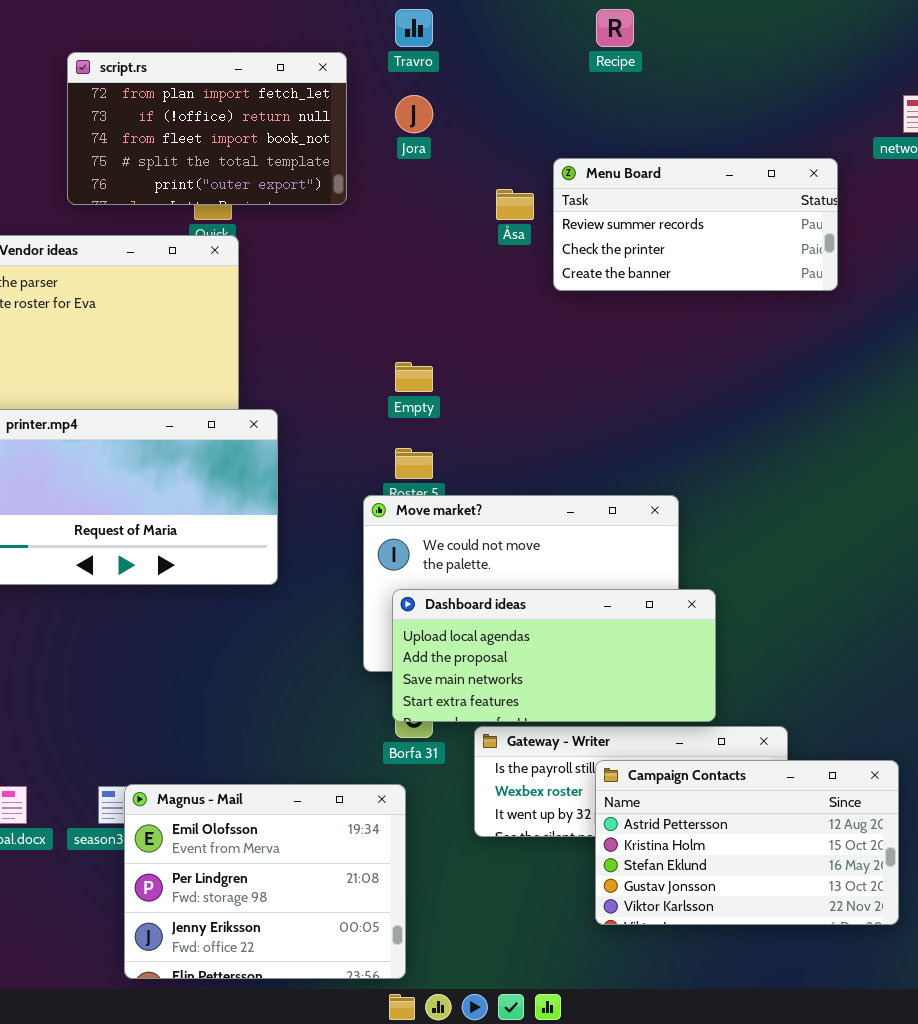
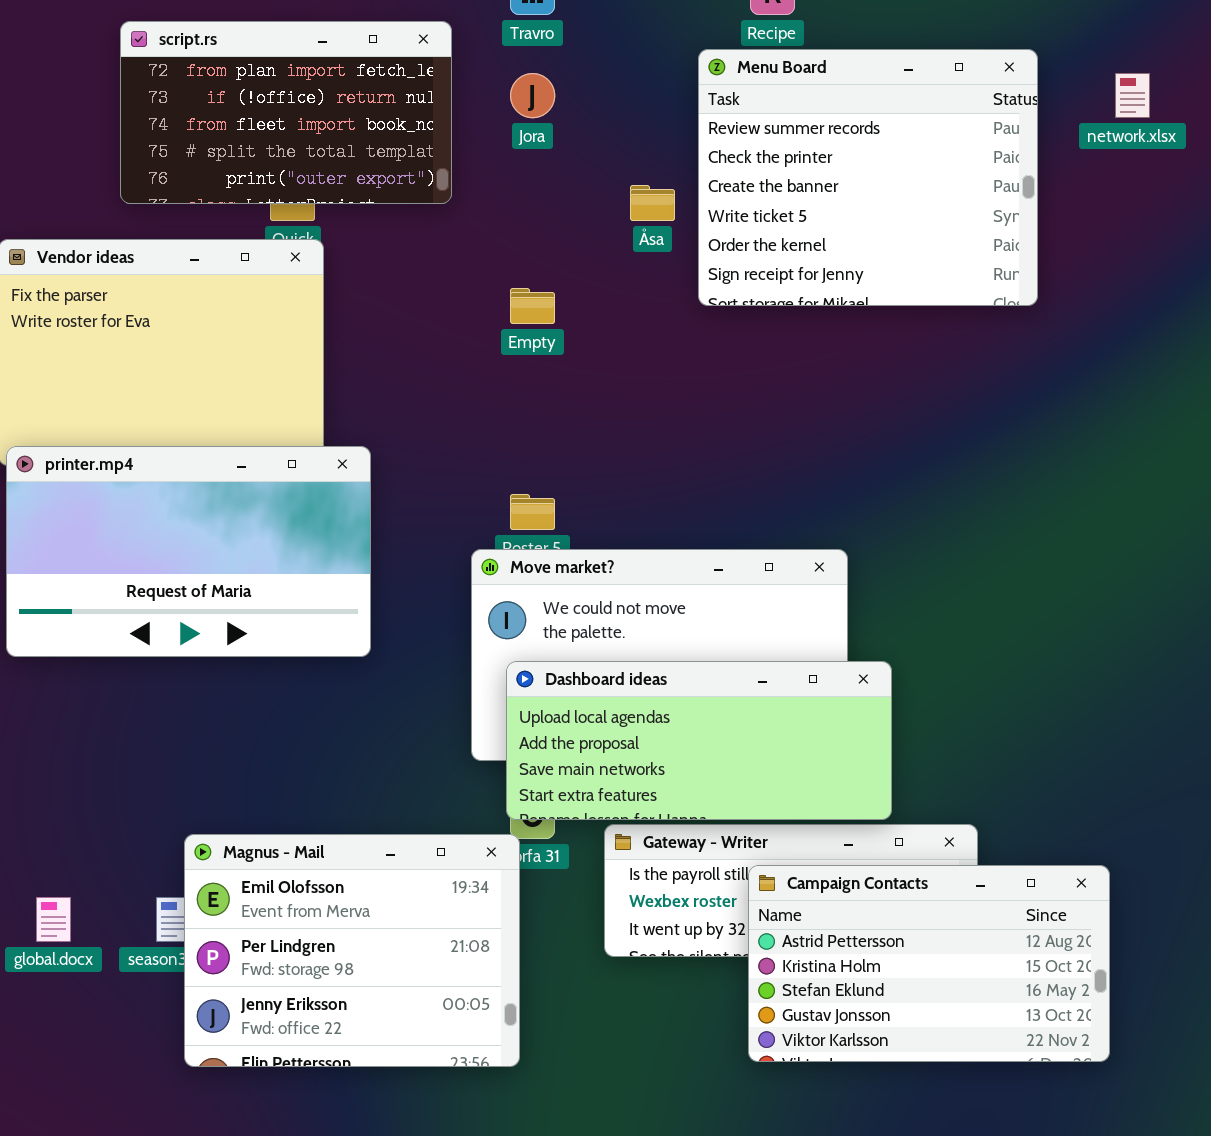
Menu Board: [553,158,838,291] -> [698,49,1038,306], resized
Empty: [395,362,433,392] -> [510,288,555,324], moved
Magnus - Mail: [124,784,406,979] -> [184,834,520,1067], moved

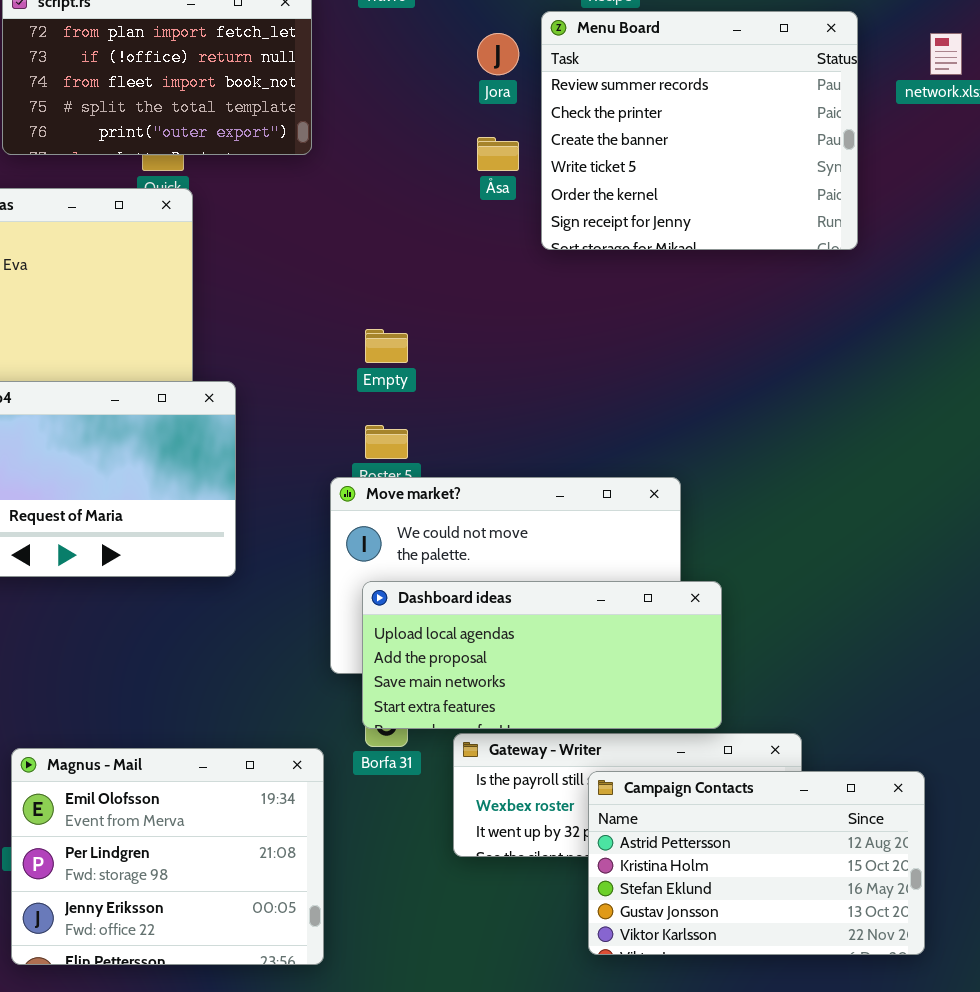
Jora: [510,73,555,118] -> [477,33,519,75], moved
Empty: [510,288,555,324] -> [365,329,408,363], moved
Magnus - Mail: [184,834,520,1067] -> [11,748,324,965], moved

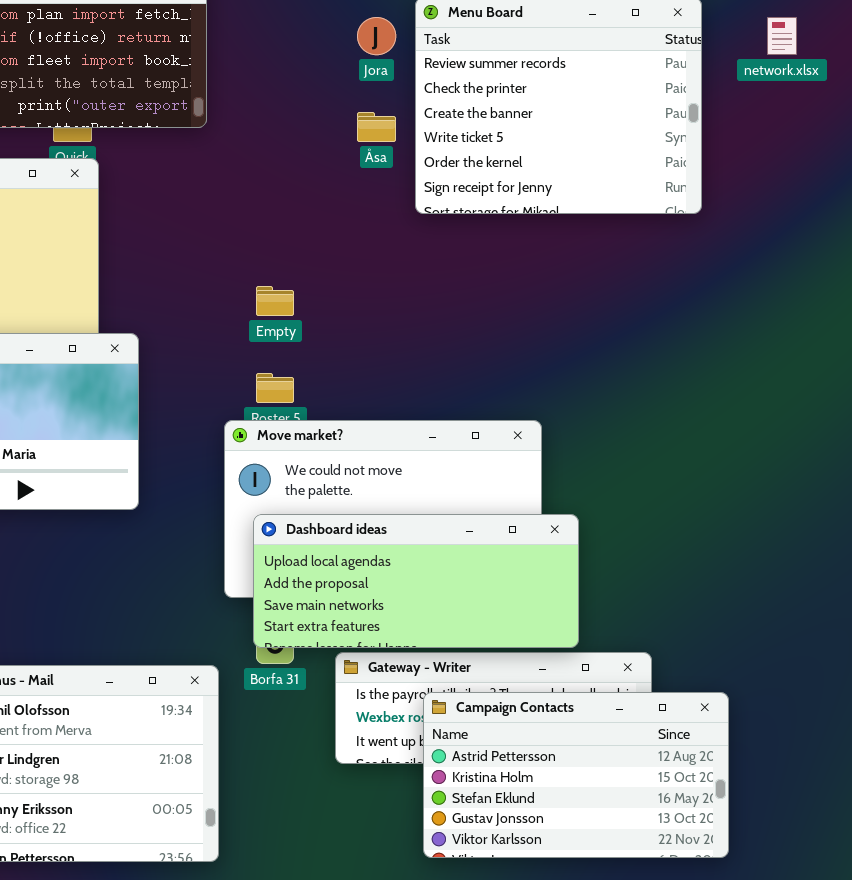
Campaign Contacts: [588,771,925,955] -> [423,692,729,858], moved

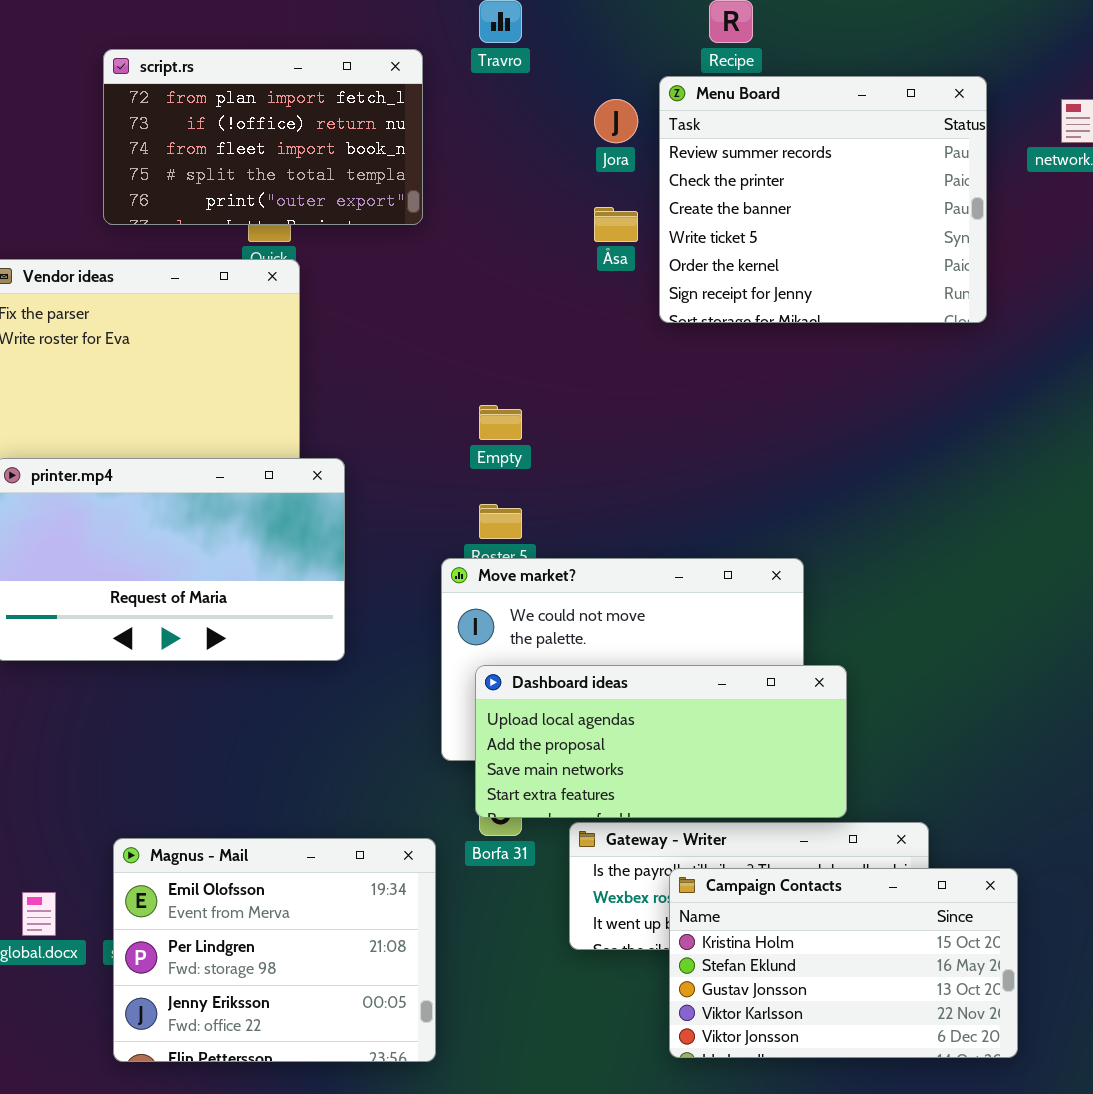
Campaign Contacts: [423,692,729,858] -> [669,868,1018,1058], scrolled down 1 row

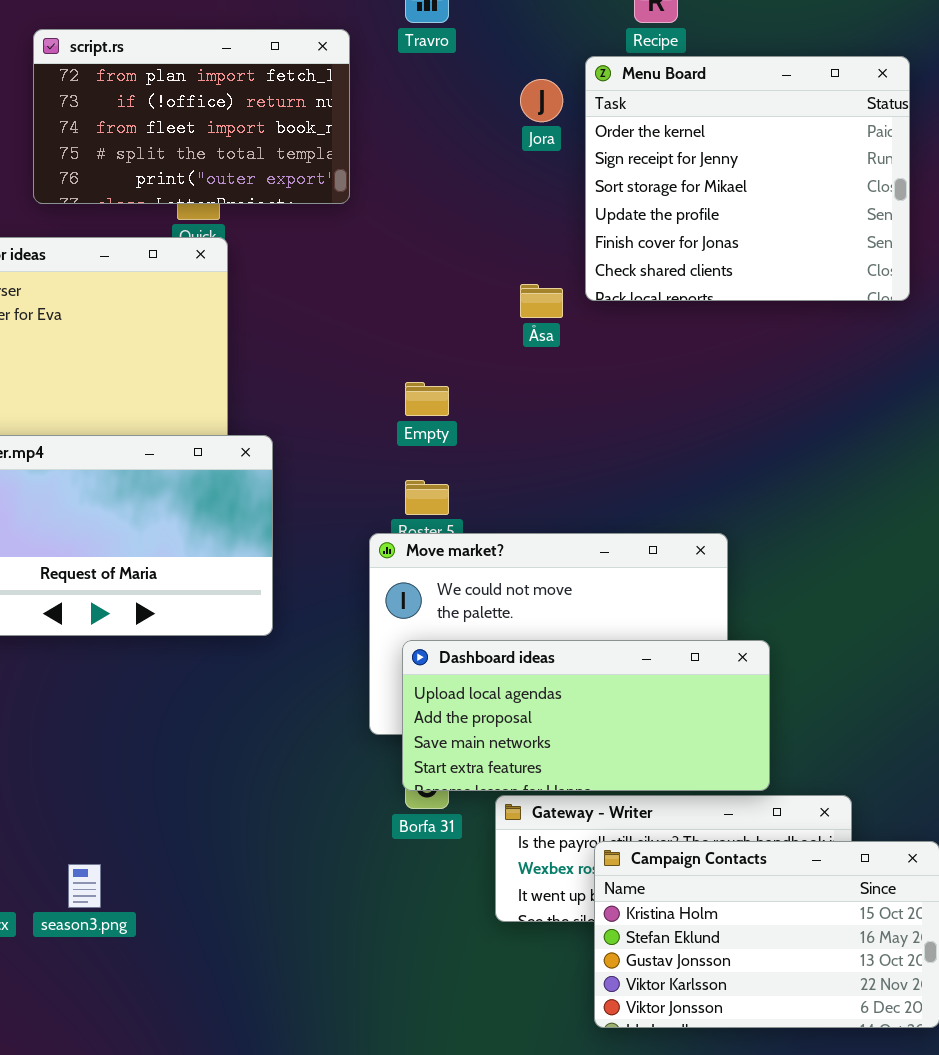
Menu Board: [659,76,987,323] -> [585,56,910,301], scrolled down 4 rows
Åsa: [594,207,638,242] -> [520,284,563,318], moved
Magnus - Mail: [113,838,436,1062] -> none, closed

